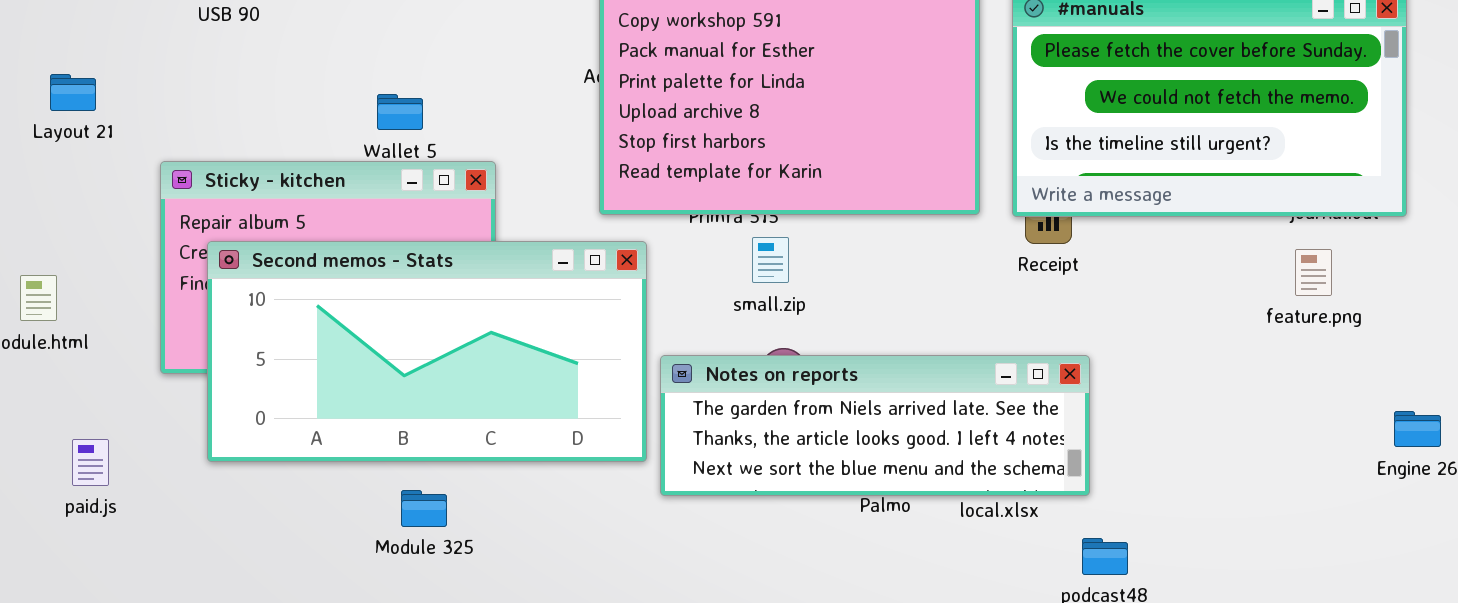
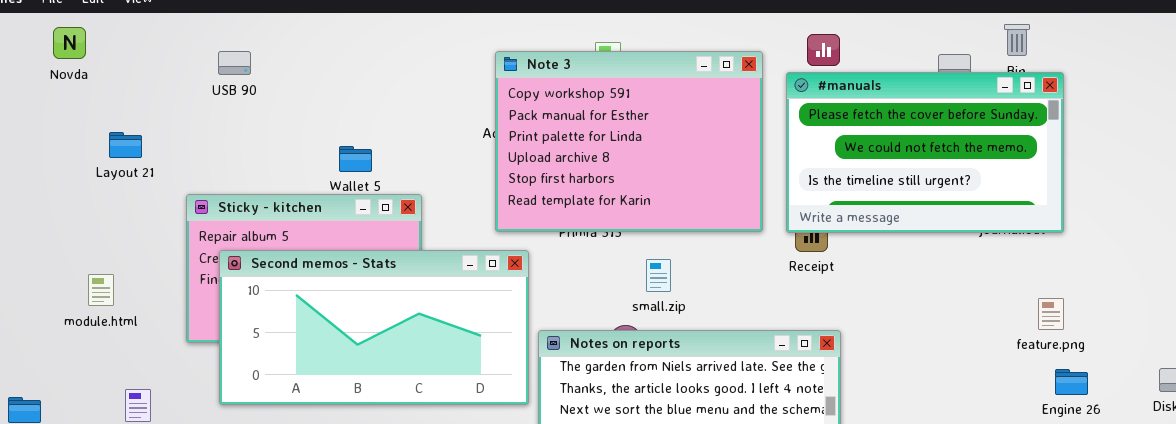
small.zip: [752,237,789,283] -> [646,259,671,292], moved
feature.png: [1295,249,1332,296] -> [1038,298,1064,330], moved

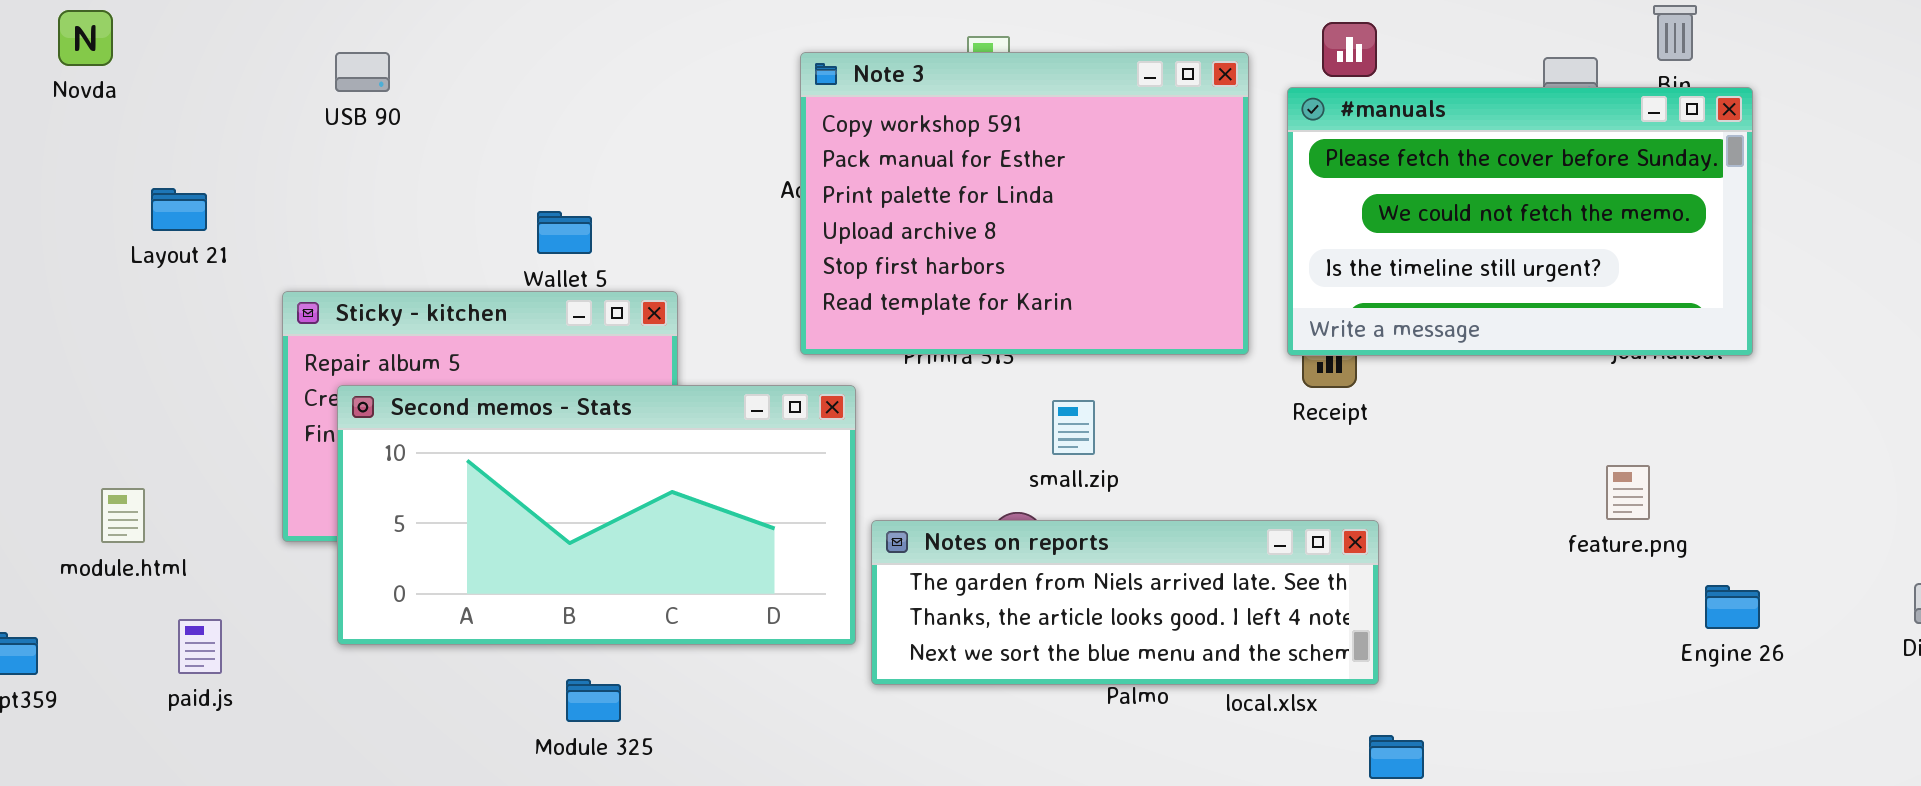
module.html: [88,274,114,306] -> [101,488,145,543], moved
feature.png: [1038,298,1064,330] -> [1606,465,1650,520], moved
Engine 26: [1055,369,1088,395] -> [1705,585,1760,629], moved

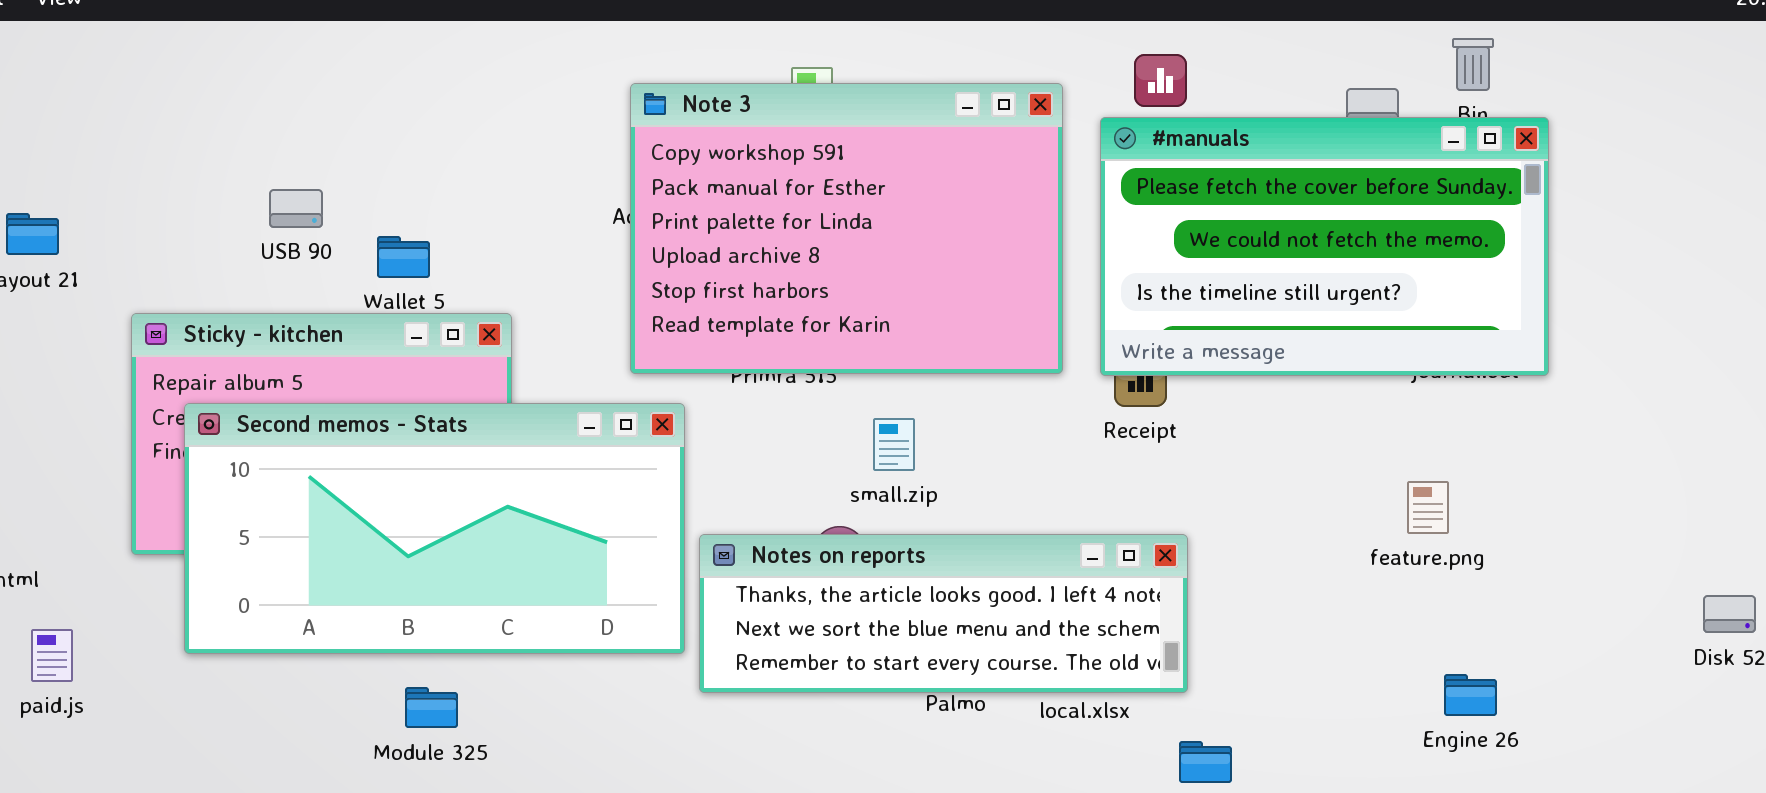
USB 90: [335,52,390,92] -> [269,189,323,228], moved
Notes on reports: [871,520,1379,685] -> [699,534,1188,693], scrolled down 1 row
Engine 26: [1705,585,1760,629] -> [1444,674,1497,716], moved

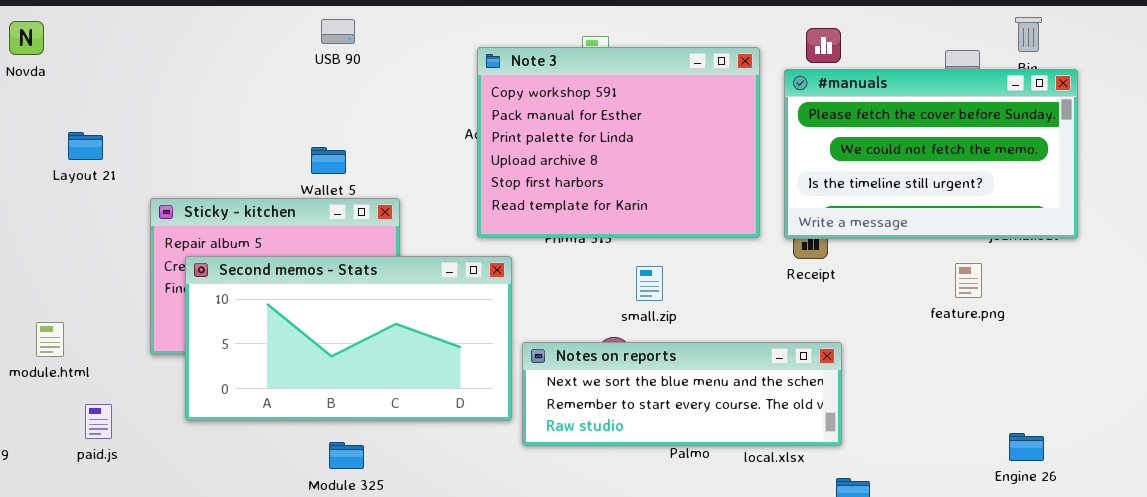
USB 90: [269,189,323,228] -> [321,19,355,44], moved
feature.png: [1407,481,1449,534] -> [955,263,982,298], moved
Notes on reports: [699,534,1188,693] -> [522,342,842,446], scrolled down 1 row

